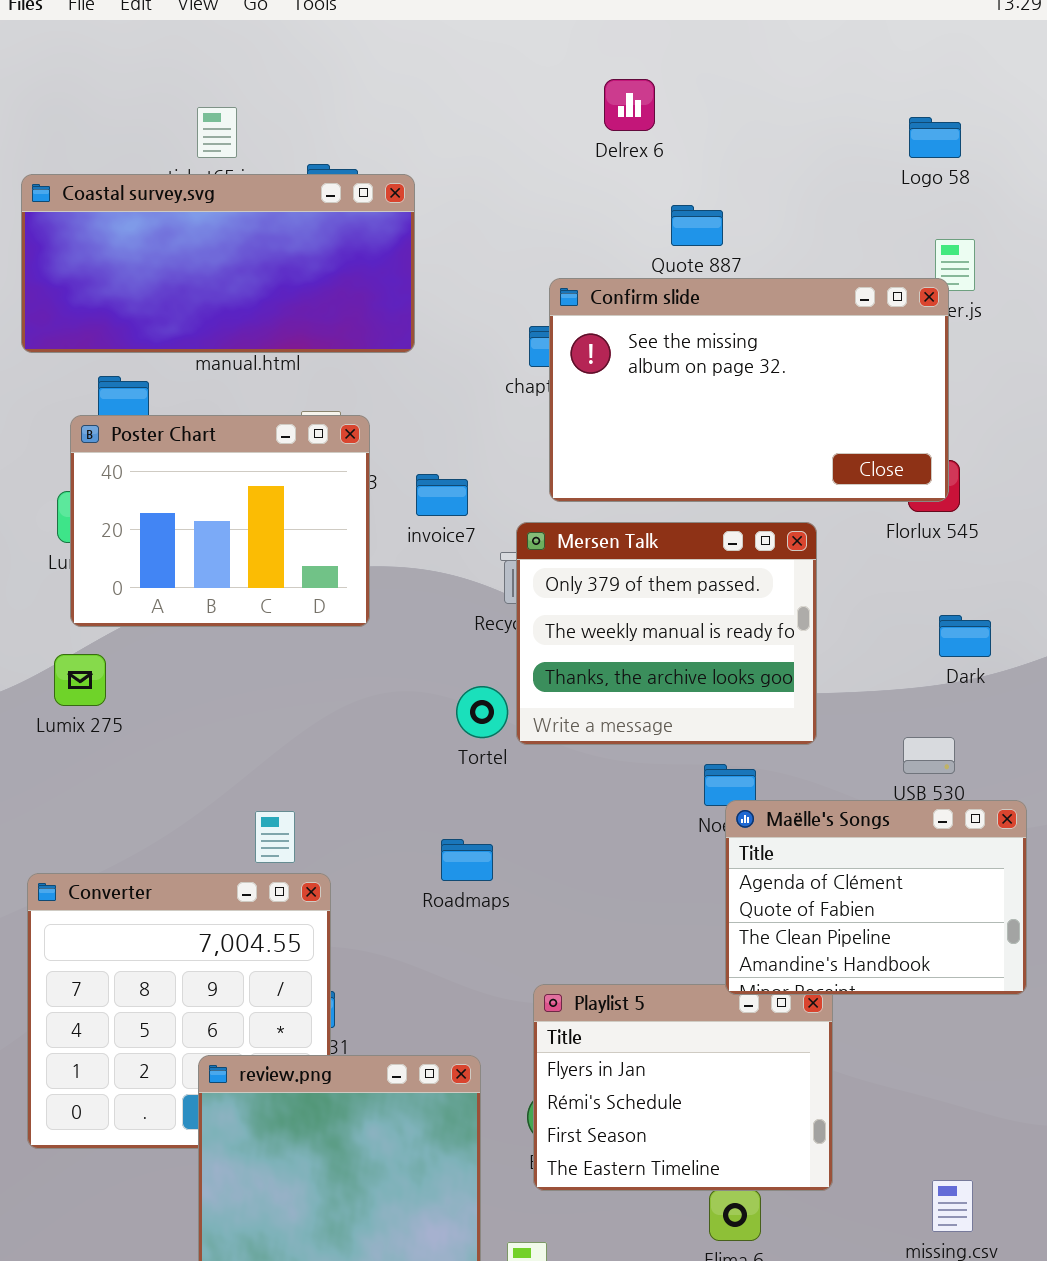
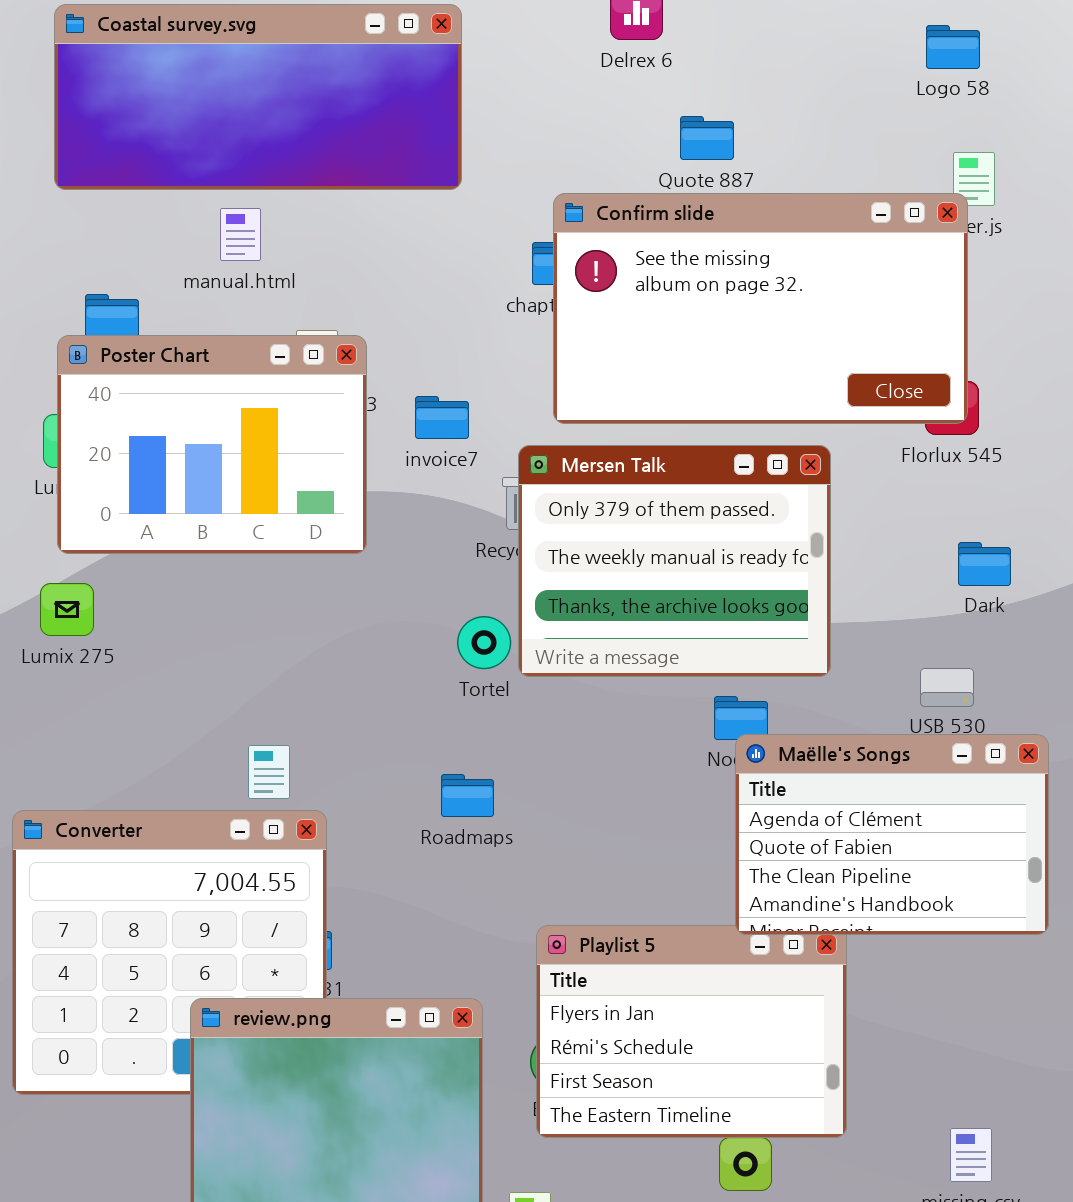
Coastal survey.svg: [21,174,415,353] -> [54,4,462,190], moved

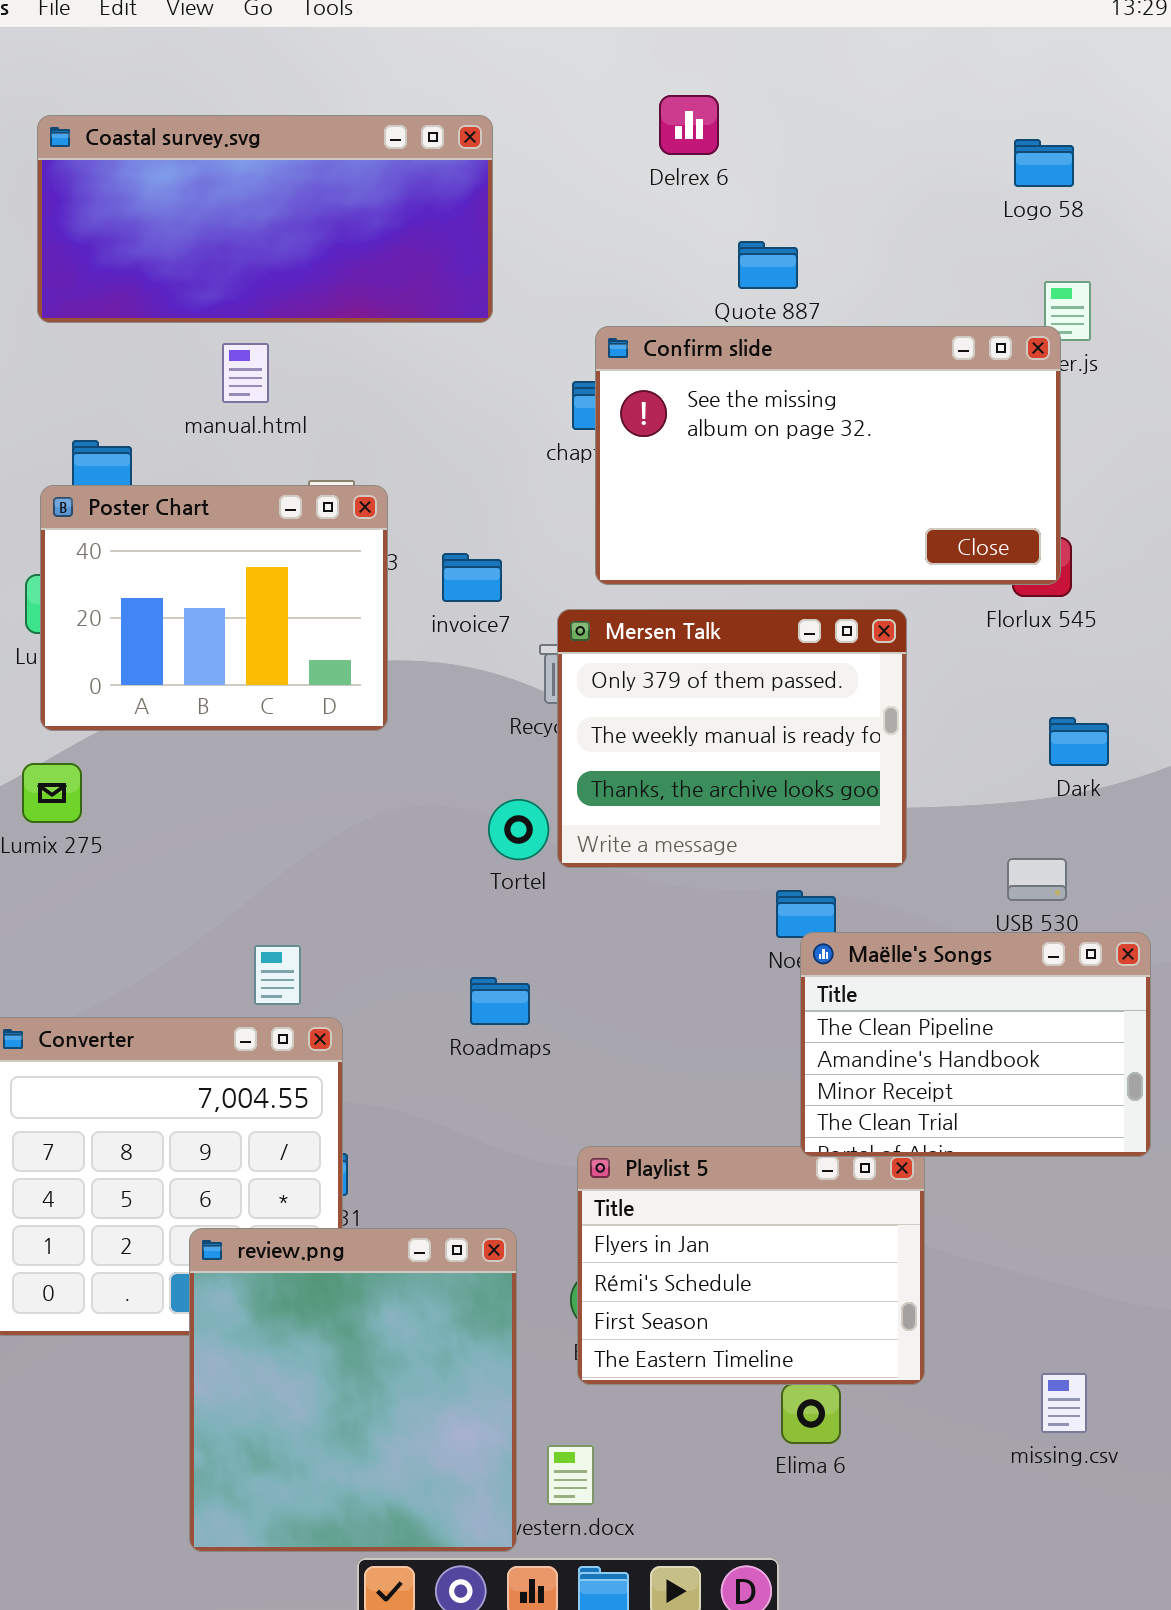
Maëlle's Songs: [735,734,1049,935] -> [800,932,1151,1157], scrolled down 2 rows

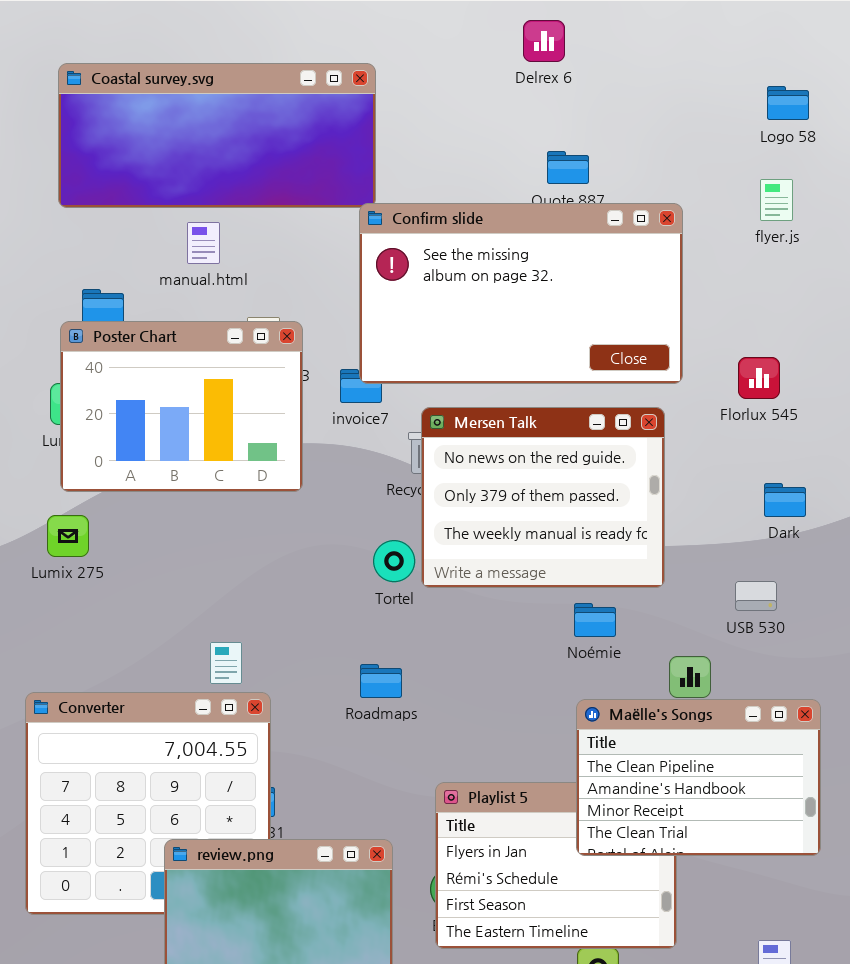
Delrex 6: [659,95,719,155] -> [523,20,565,62], moved
Logo 58: [1014,139,1074,187] -> [767,86,809,120], moved
Confirm slide: [595,326,1061,585] -> [359,203,683,384], moved
Mersen Talk: [557,609,907,868] -> [421,407,665,588], scrolled up 1 row
Maëlle's Songs: [800,932,1151,1157] -> [576,699,821,856], moved

